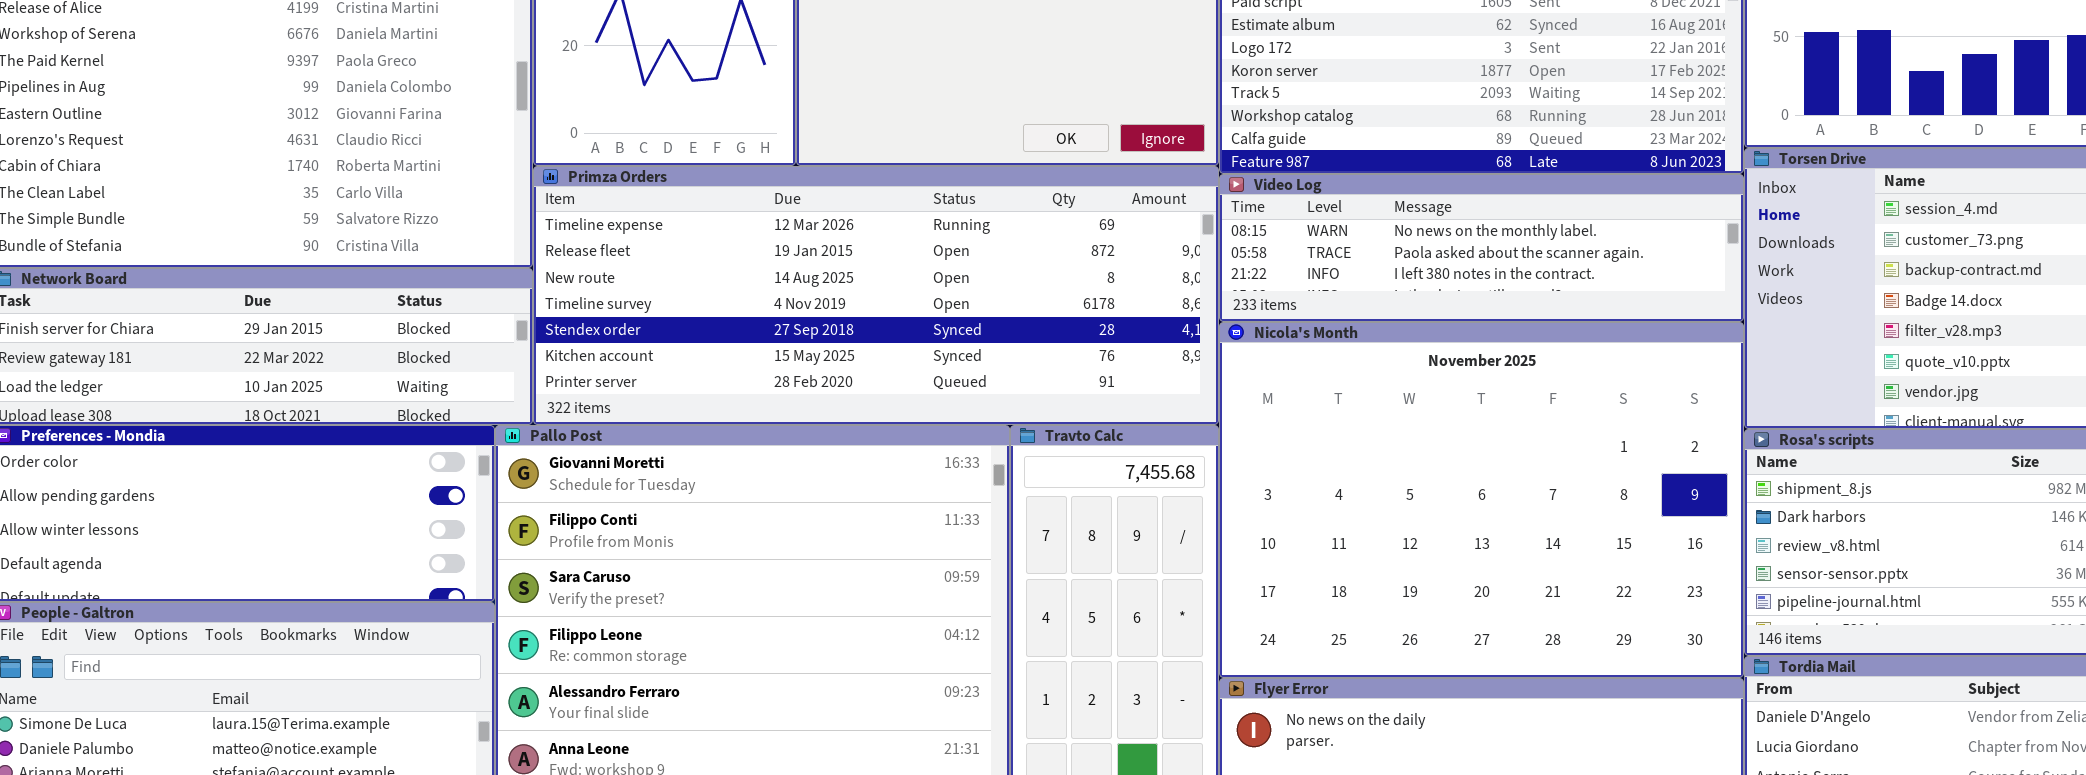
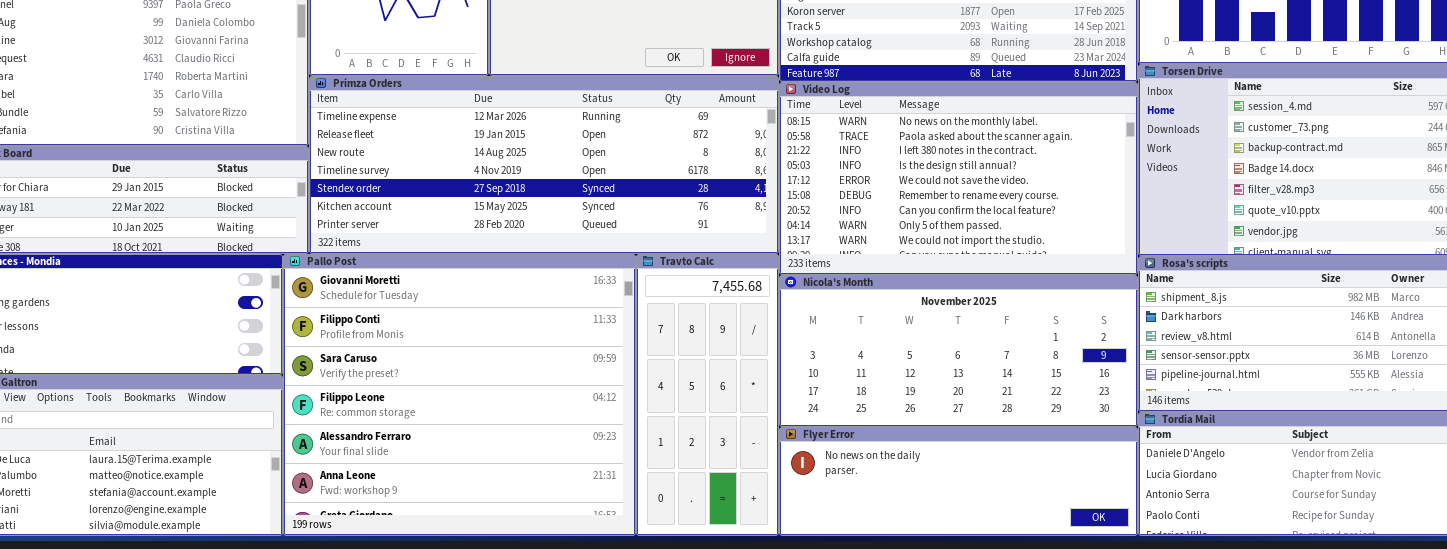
Video Log: [1219,174,1744,322] -> [779,82,1138,275], resized
Nicola's Month: [1219,322,1744,678] -> [779,275,1138,427], resized

